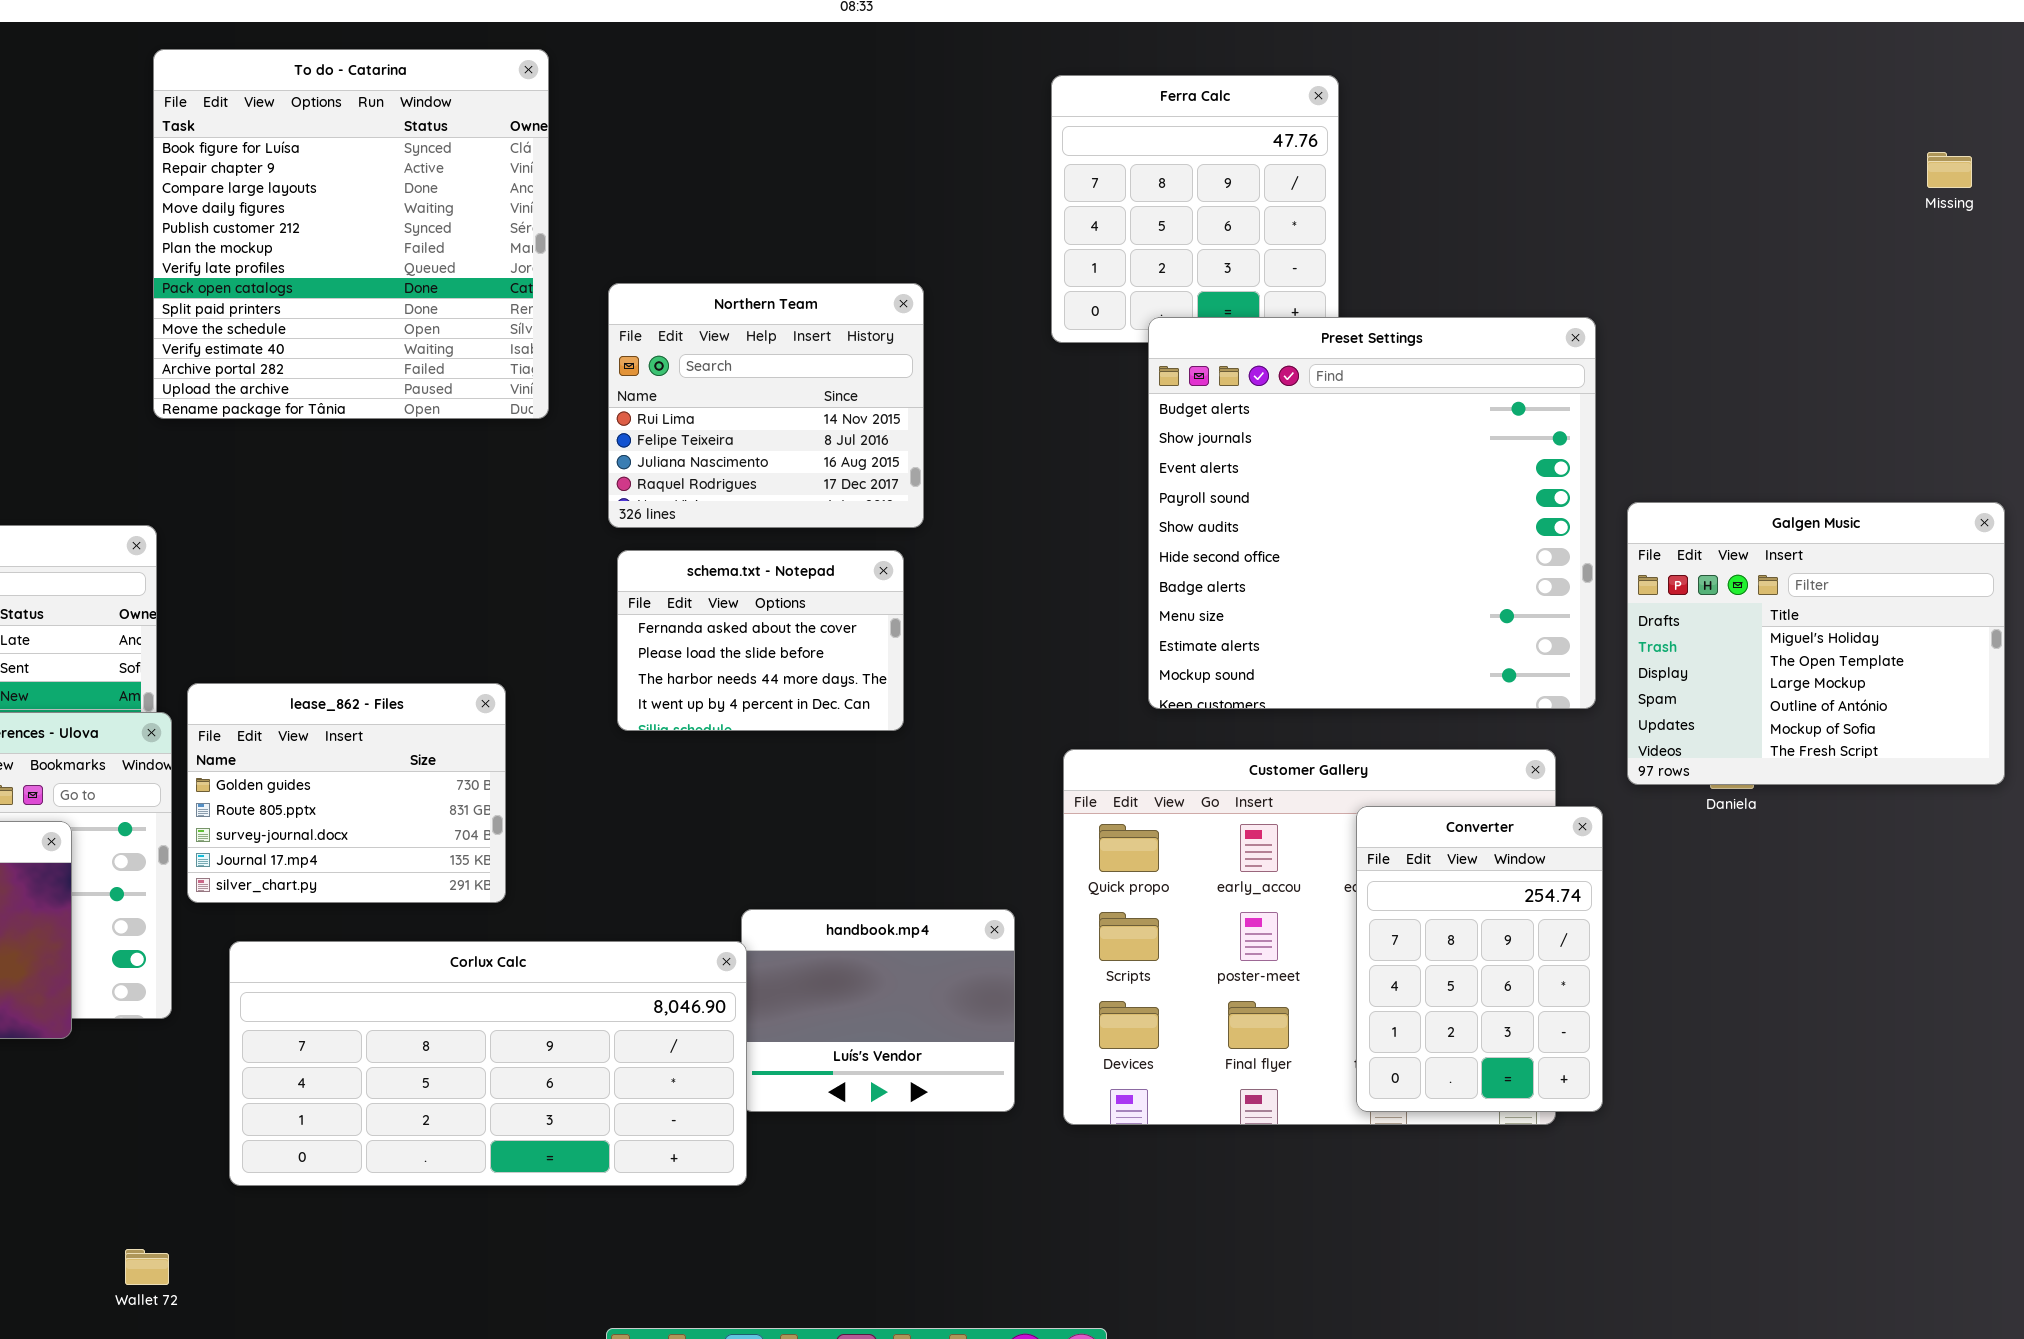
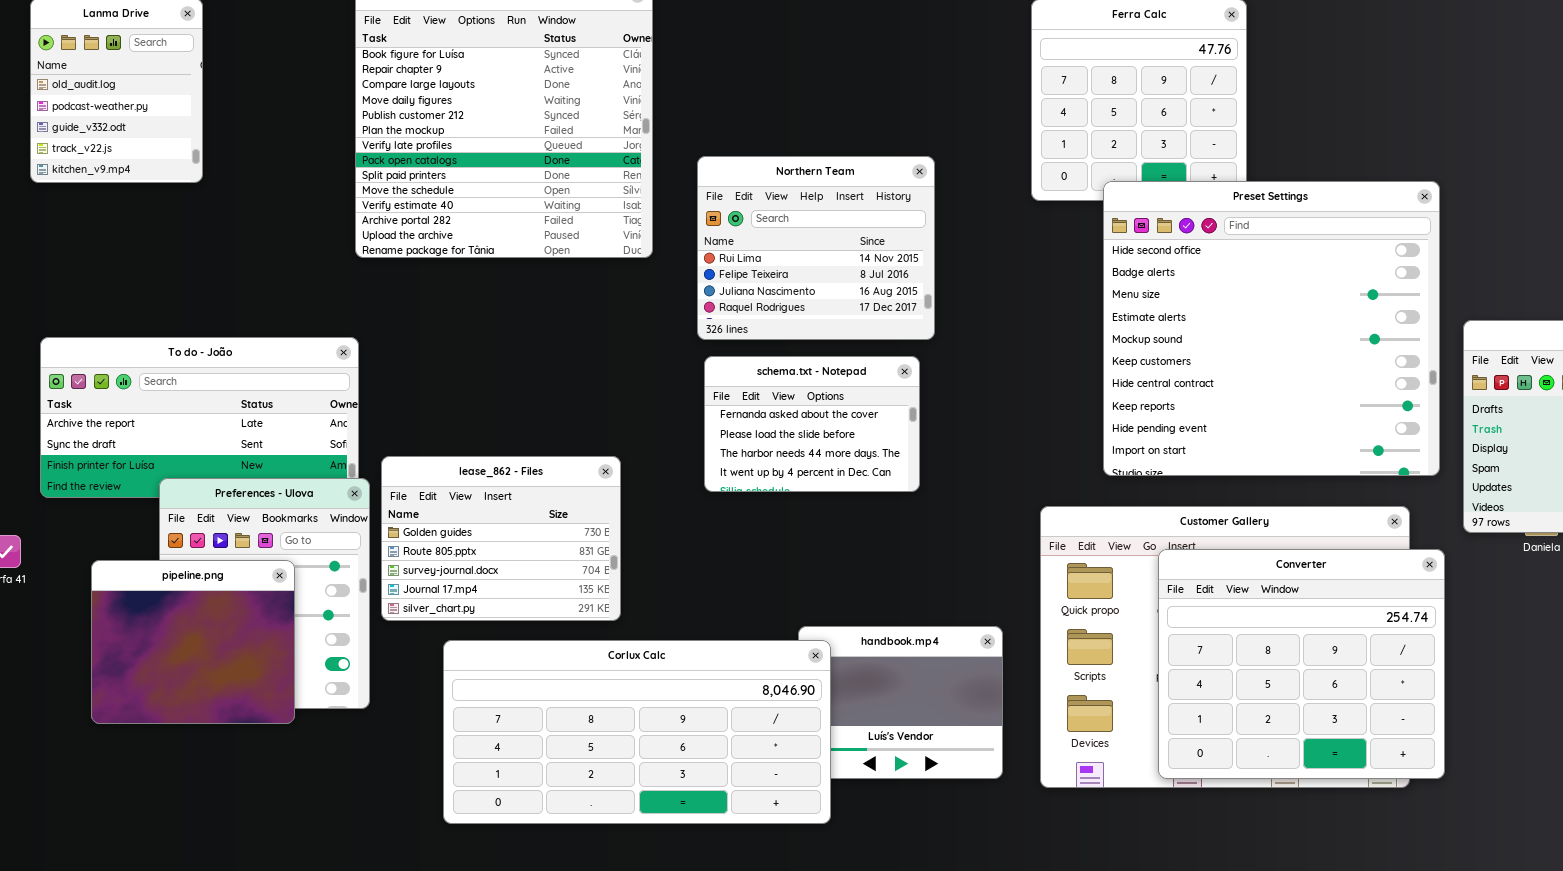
Preset Settings: [1148,317,1596,709] -> [1103,181,1440,476], scrolled down 5 rows
Converter: [1356,806,1603,1112] -> [1158,549,1445,779], resized
Corlux Calc: [229,941,747,1186] -> [443,640,831,824], moved

